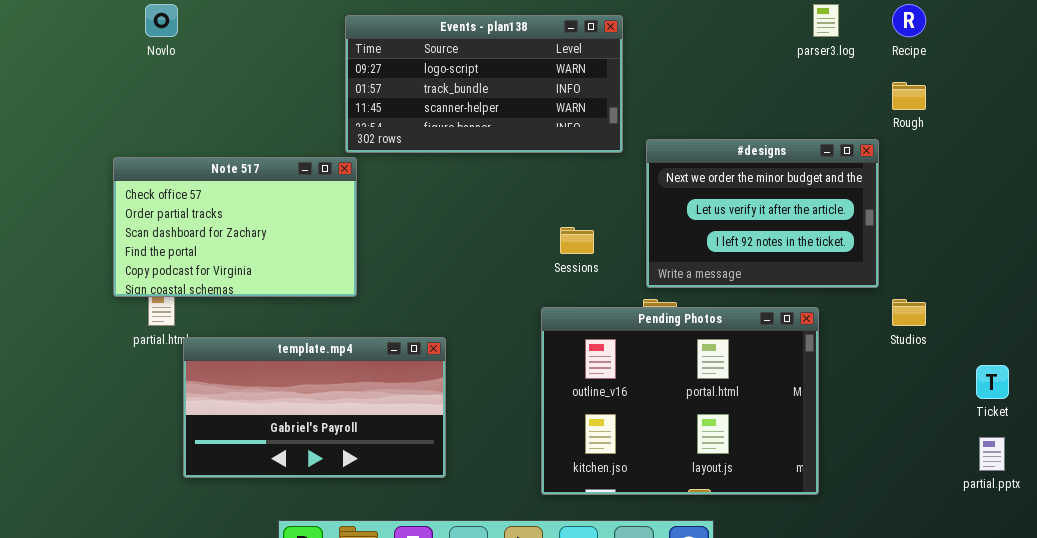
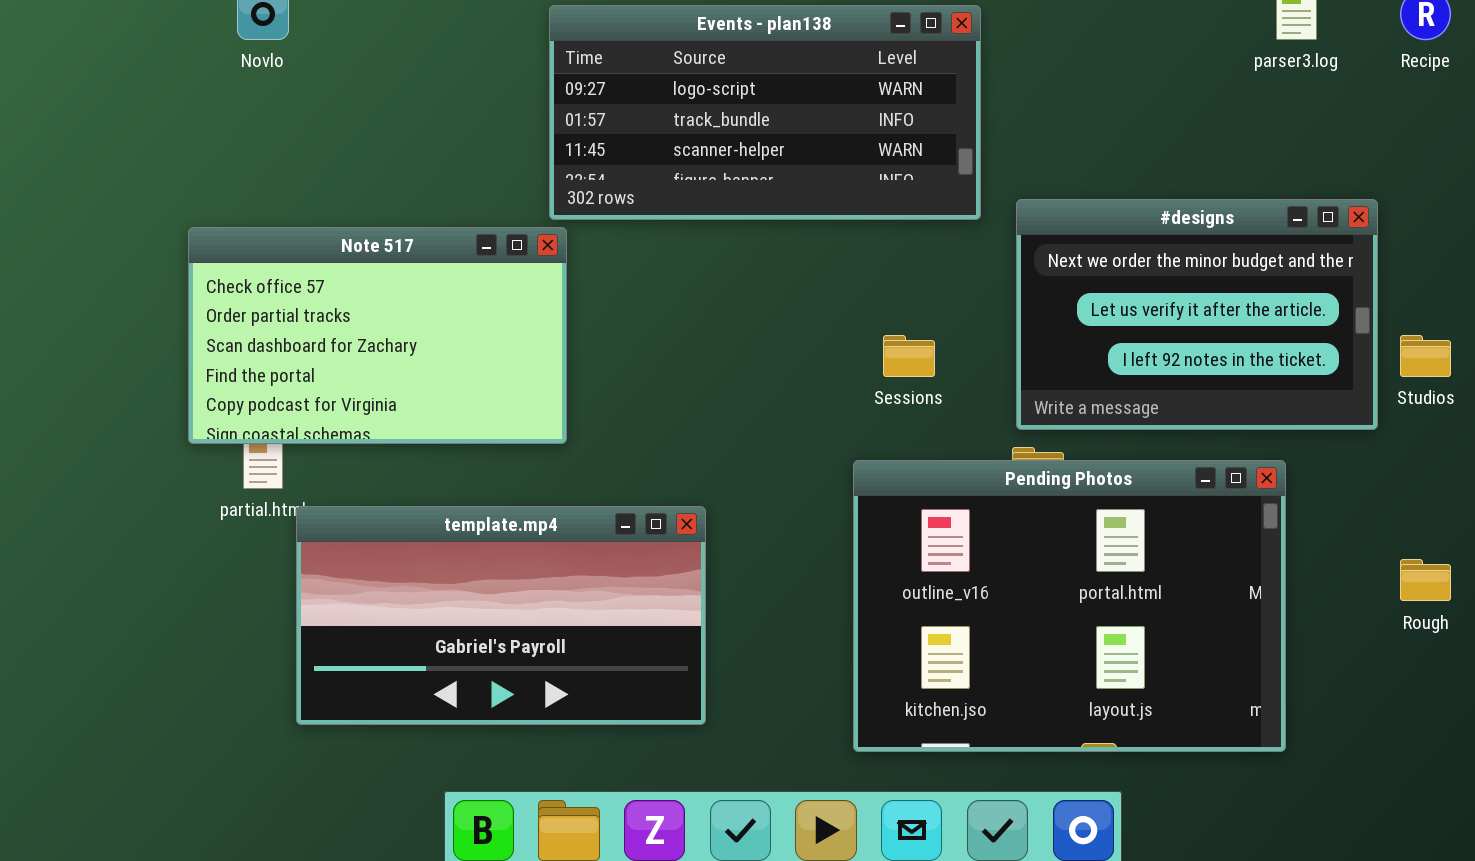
Rough: [892,82,926,110] -> [1400,559,1451,601], moved
Studios: [892,299,926,326] -> [1400,335,1451,377], moved

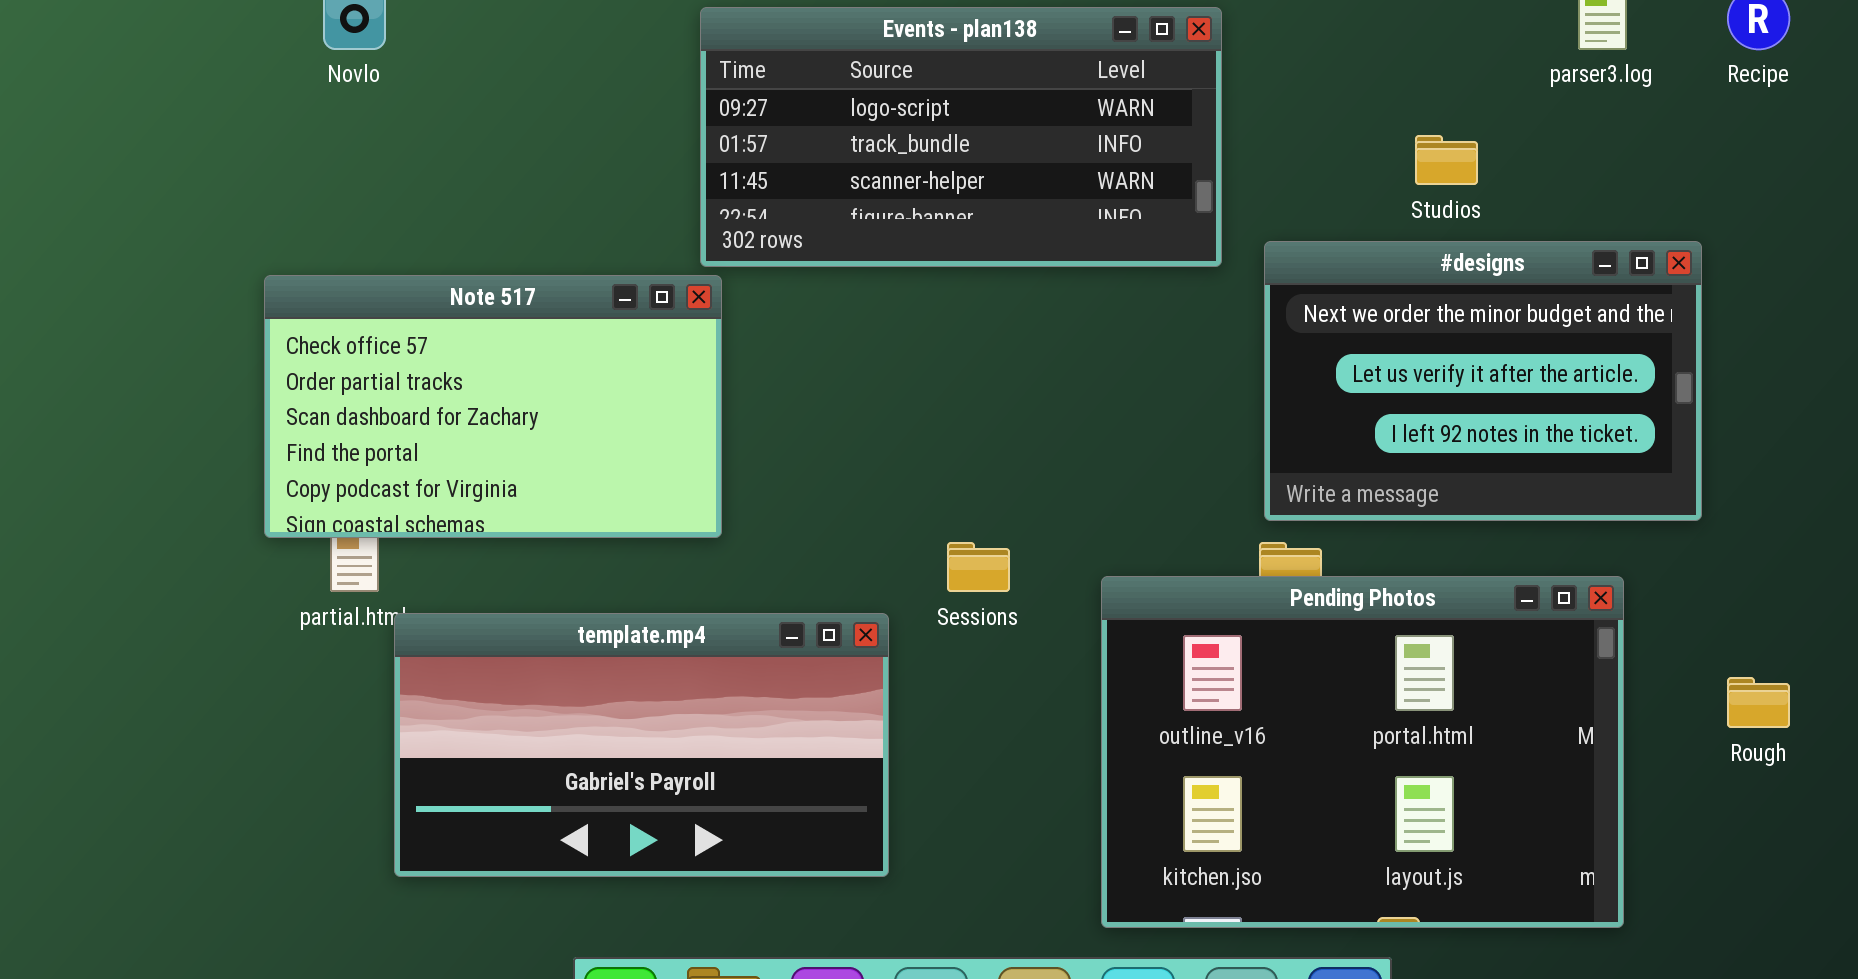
Sessions: [883,335,935,377] -> [947,542,1010,592], moved
Studios: [1400,335,1451,377] -> [1415,135,1478,185], moved
Pending Photos: [853,460,1286,752] -> [1101,576,1624,928], moved

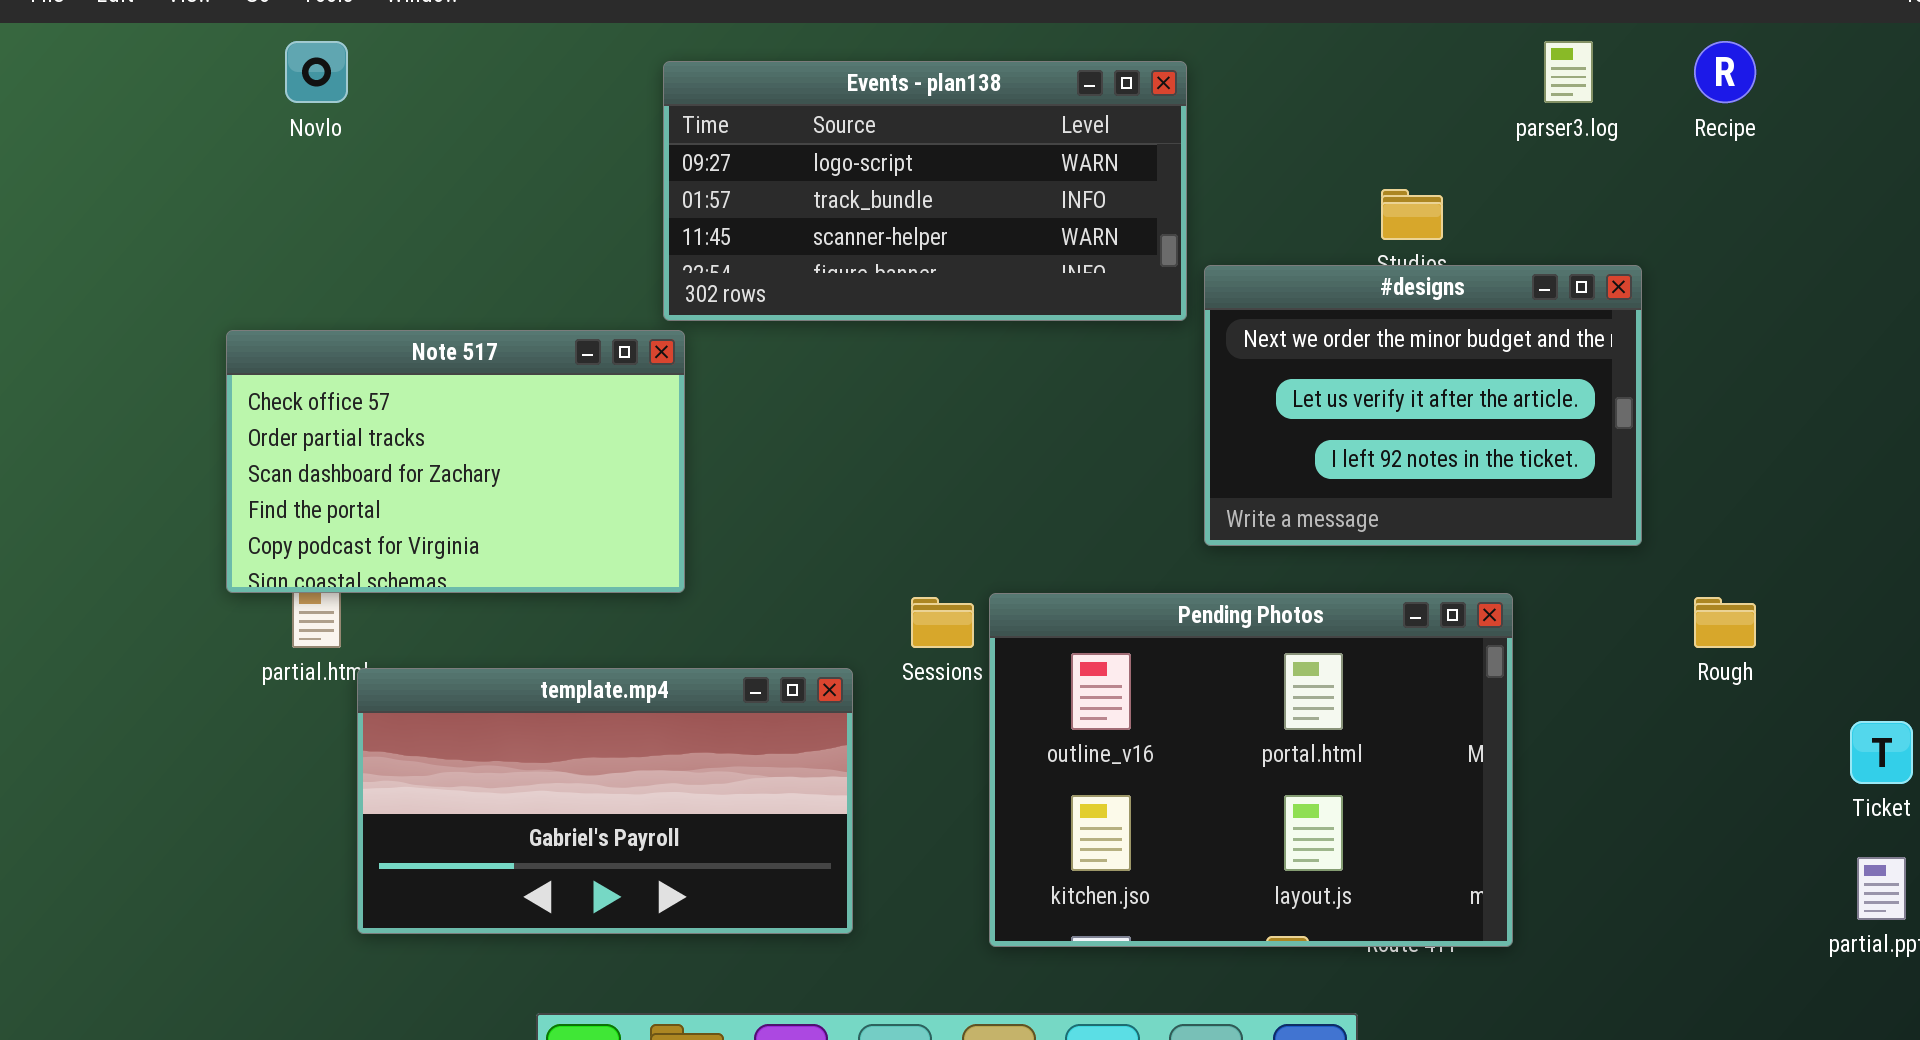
#designs: [1264,241,1702,521] -> [1204,265,1642,546], moved
Pending Photos: [1101,576,1624,928] -> [989,593,1513,947], moved
Rough: [1727,677,1790,728] -> [1694,597,1756,648], moved

